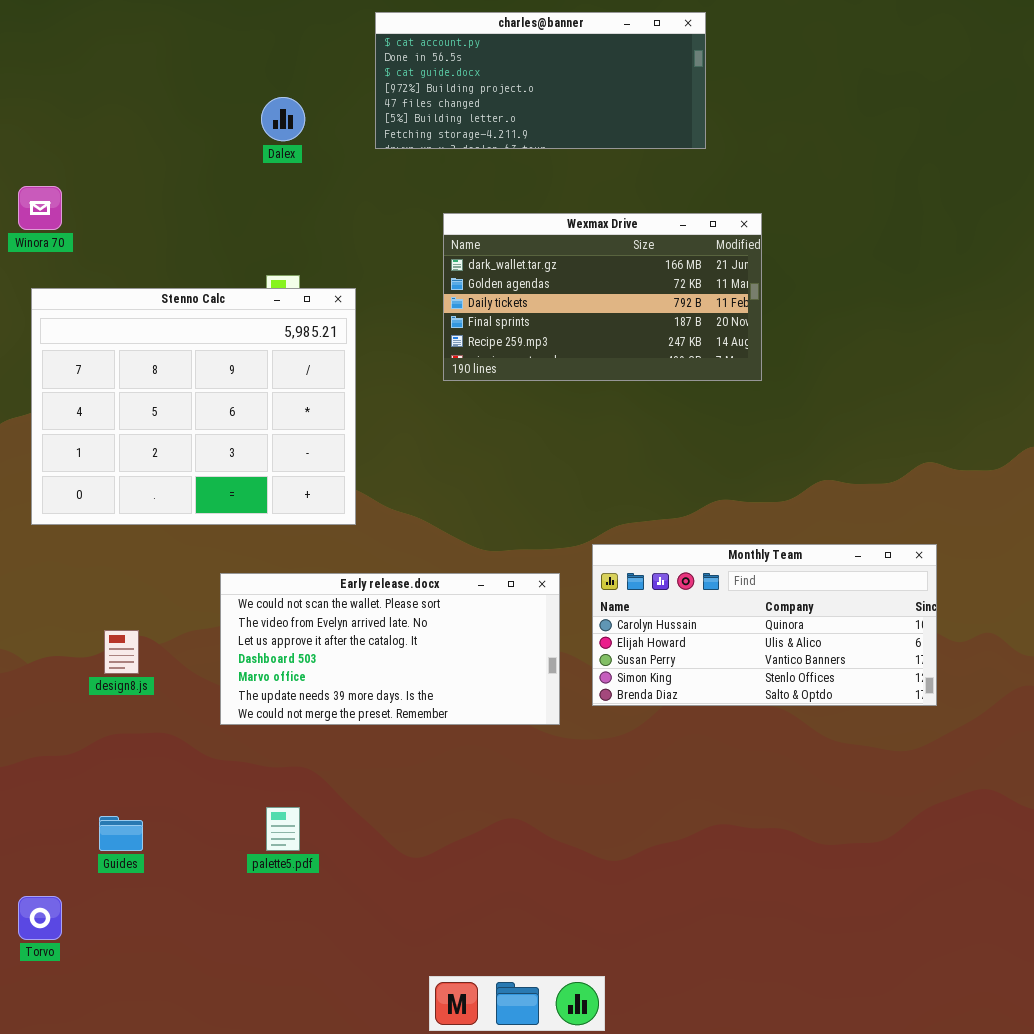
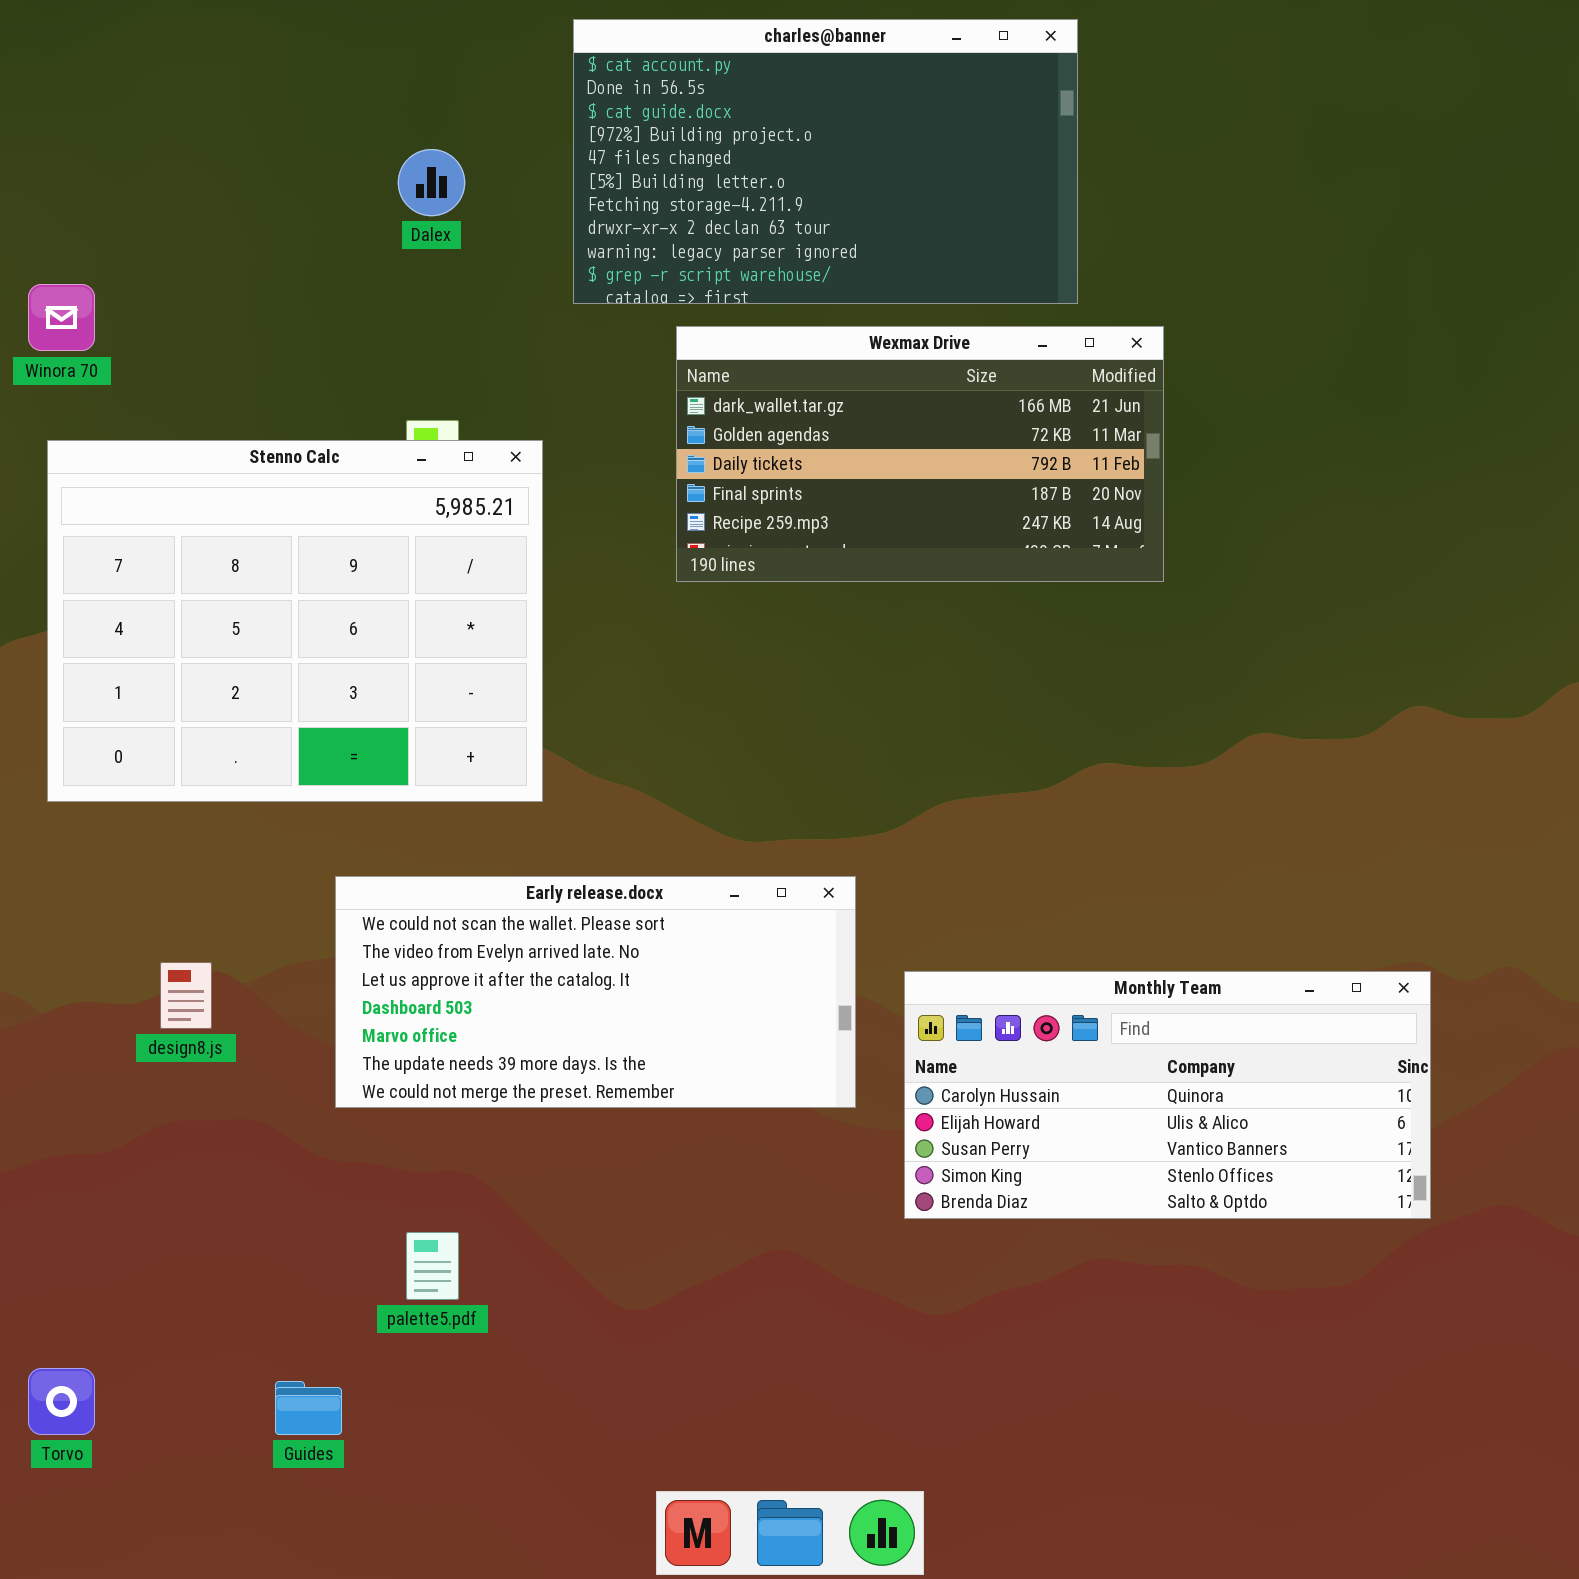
charles@banner: [375,12,706,149] -> [573,19,1078,304], resized
Monthly Team: [592,544,937,706] -> [904,971,1431,1219], moved
Guides: [99,816,143,851] -> [275,1381,342,1435], moved

